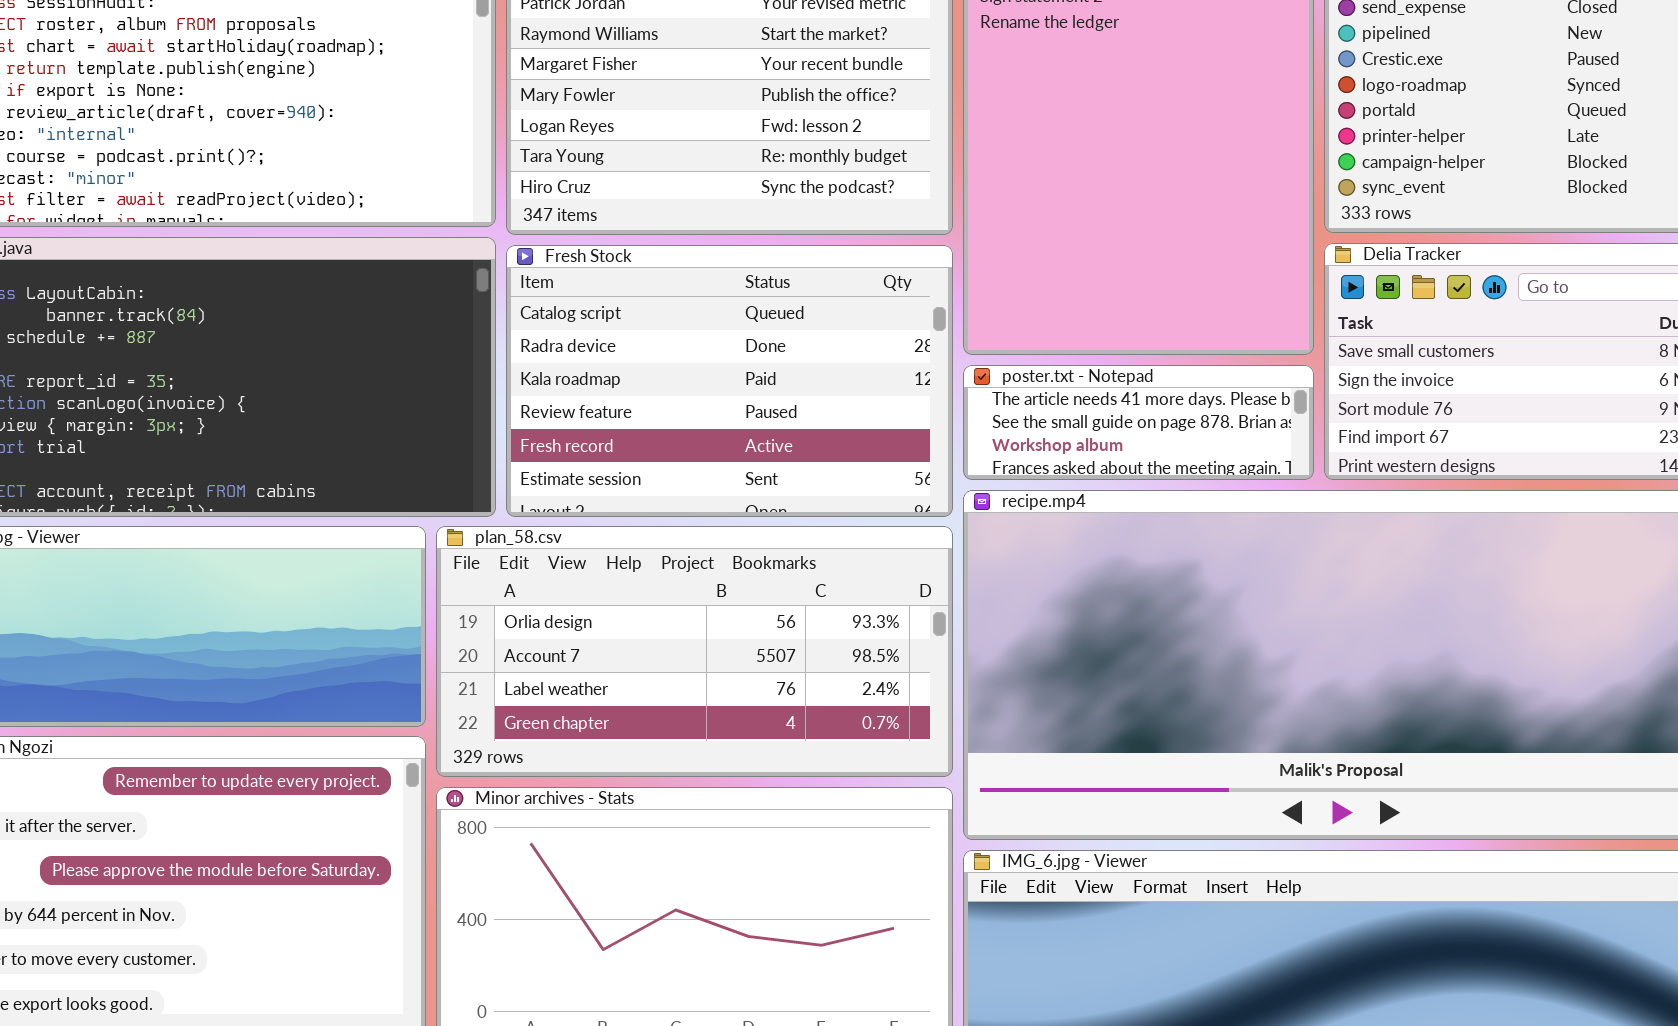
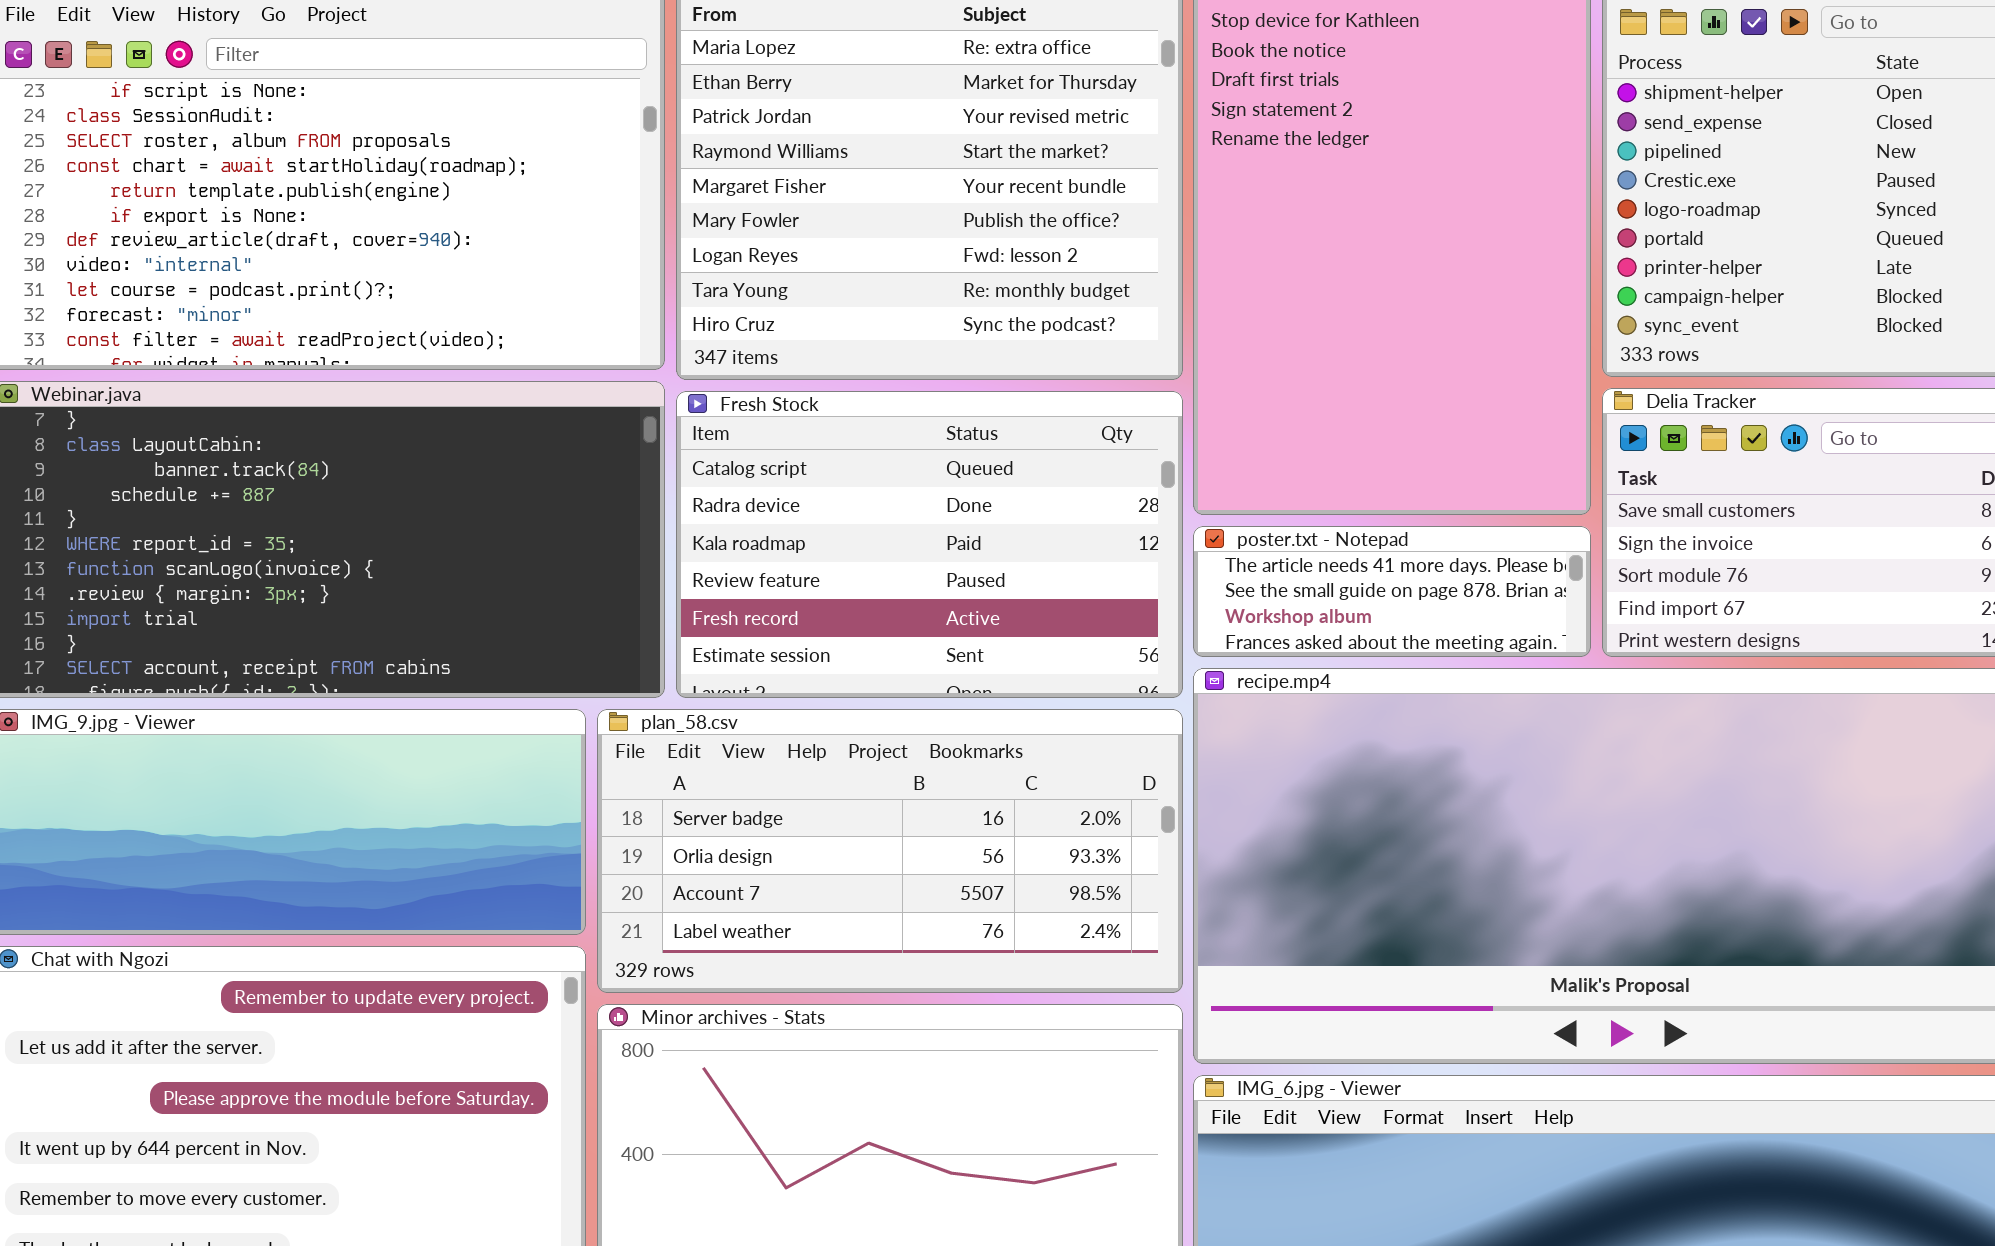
plan_58.csv: [436,526,953,777] -> [597,709,1183,993], scrolled up 1 row

